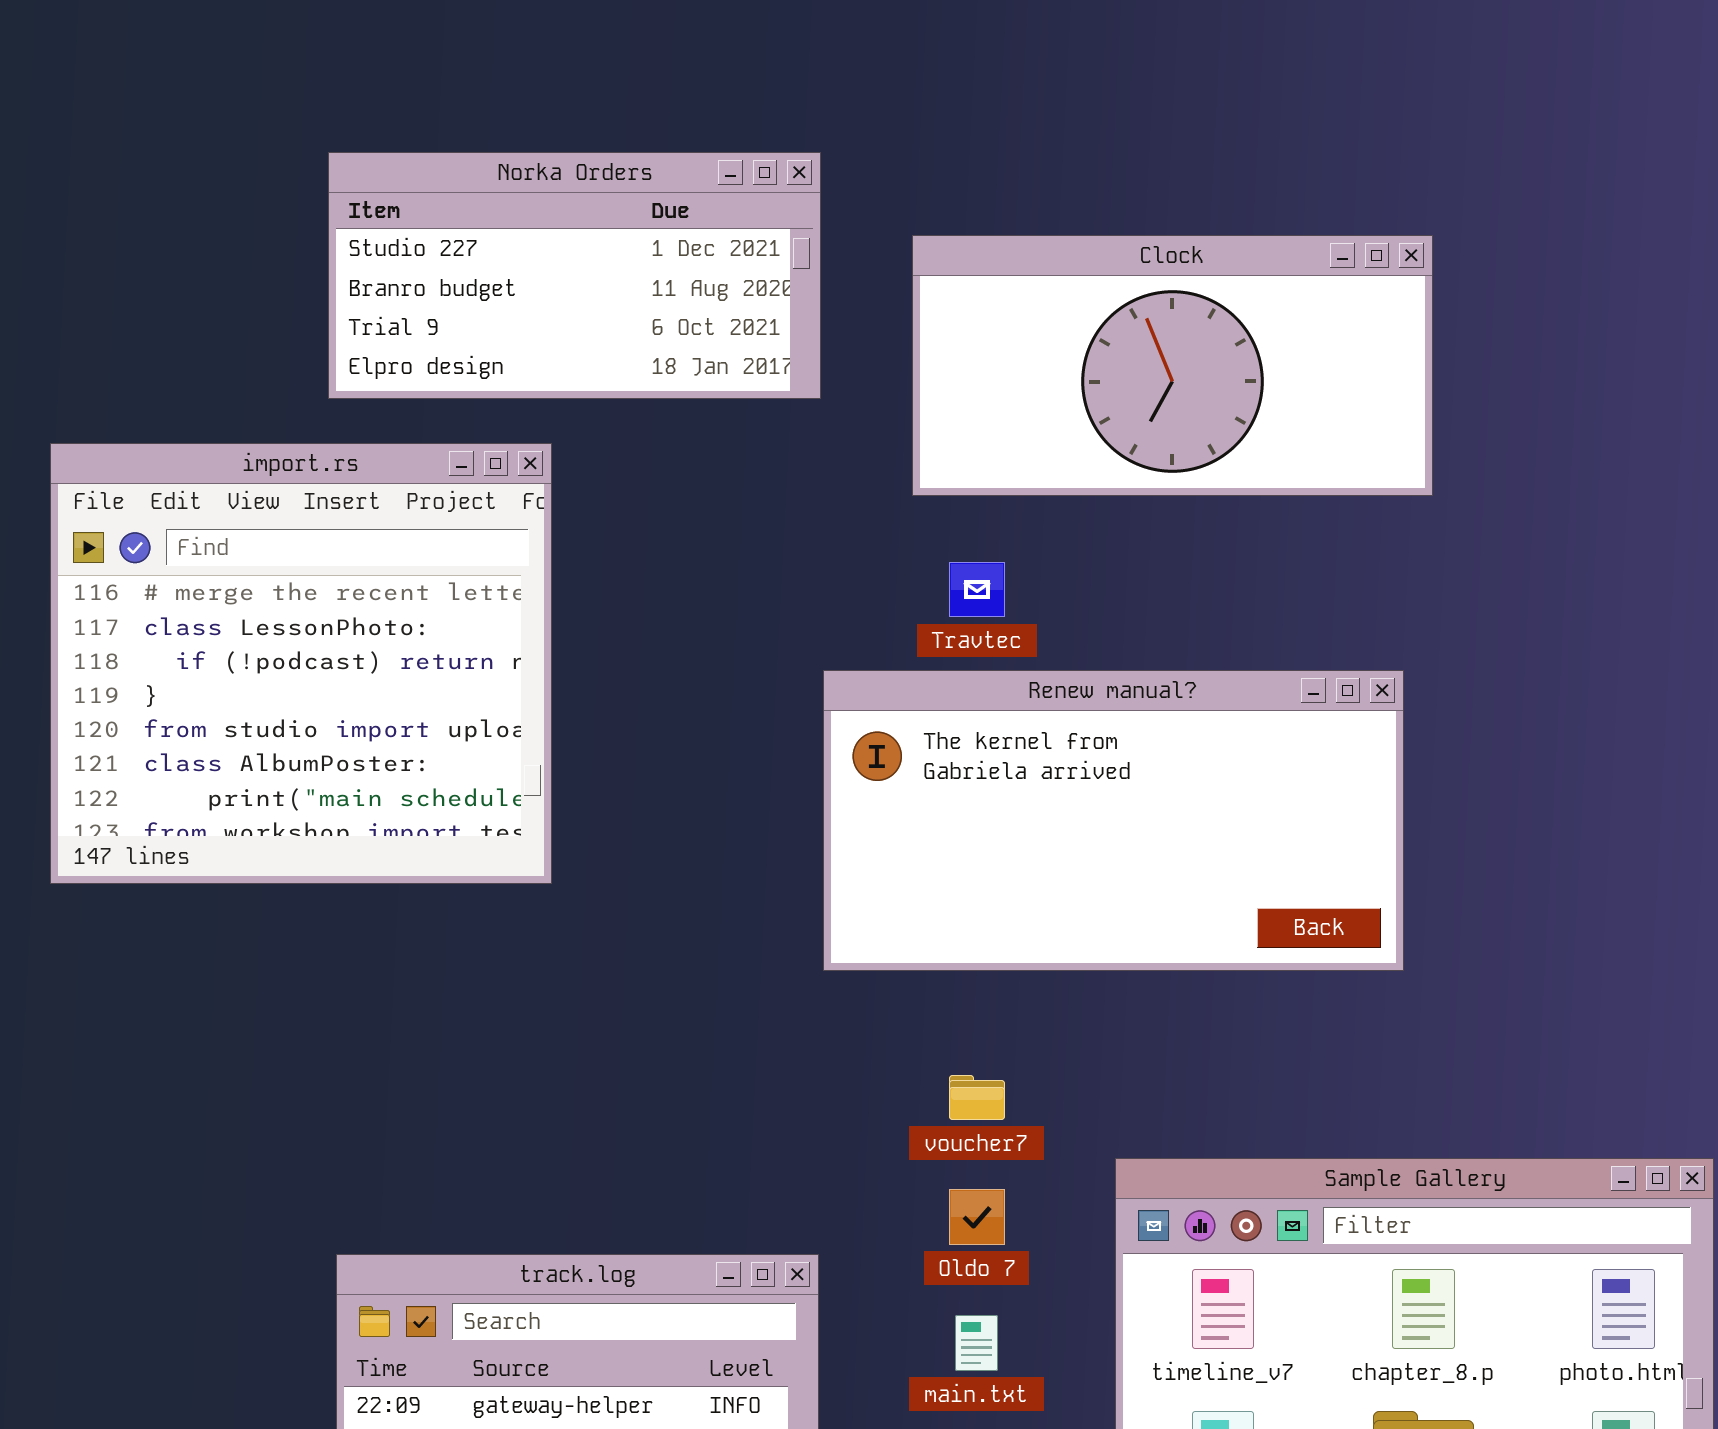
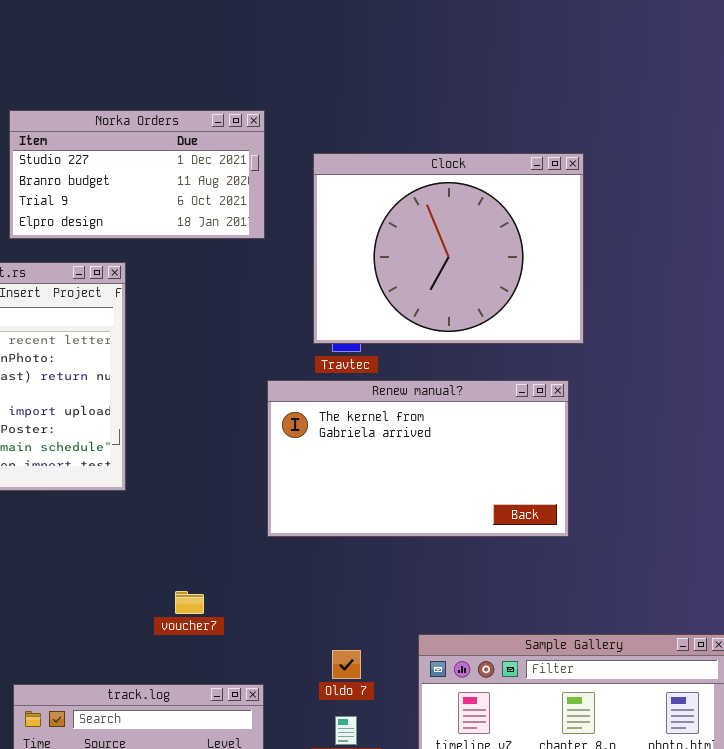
Clock: [912,235,1433,496] -> [313,153,584,344], resized
voucher7: [949,1075,1005,1120] -> [175,591,204,614], moved

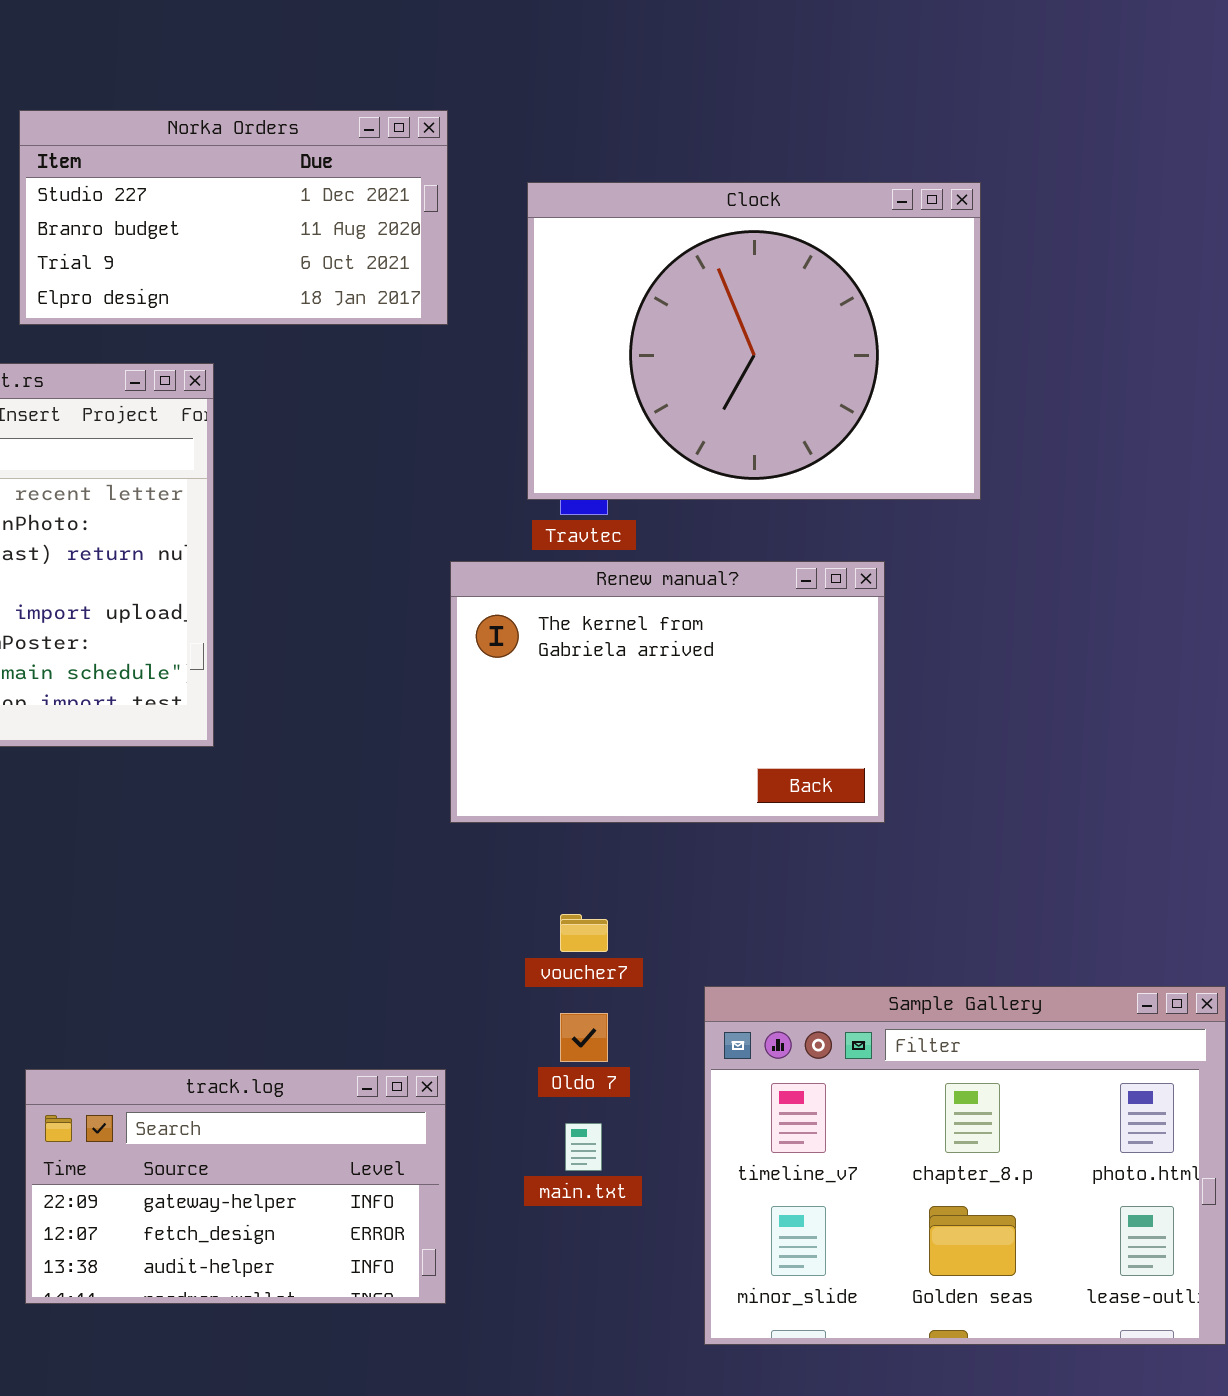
Renew manual?: [267,380,569,537] -> [450,561,885,823], resized
voucher7: [175,591,204,614] -> [560,914,608,952], moved

